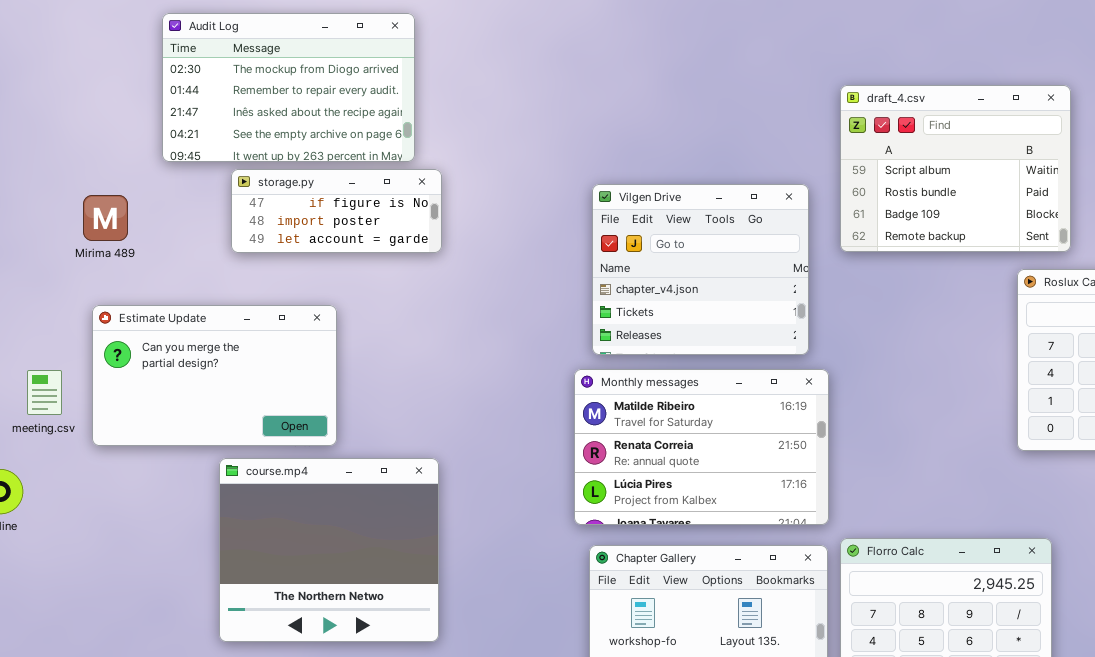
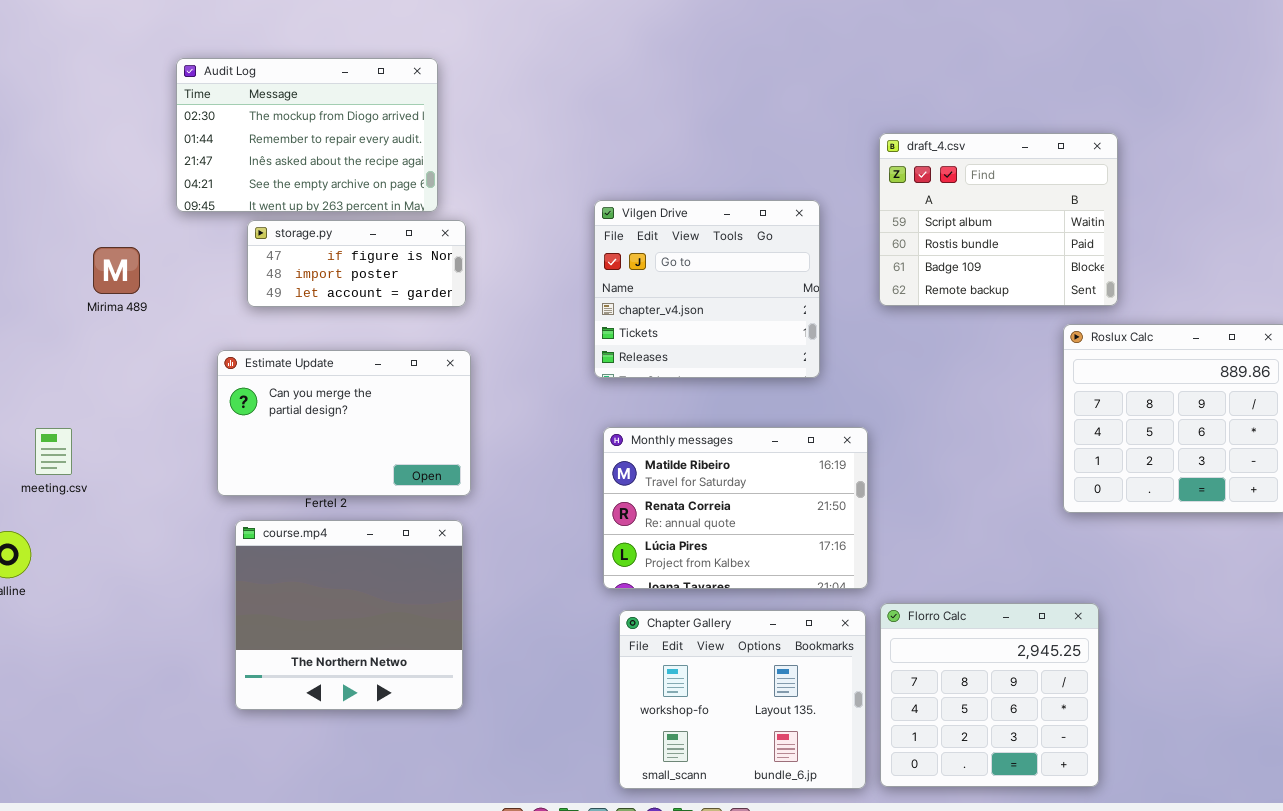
Vilgen Drive: [592,184,809,355] -> [594,200,820,378], moved
Estimate Update: [92,305,337,446] -> [217,350,471,496], moved

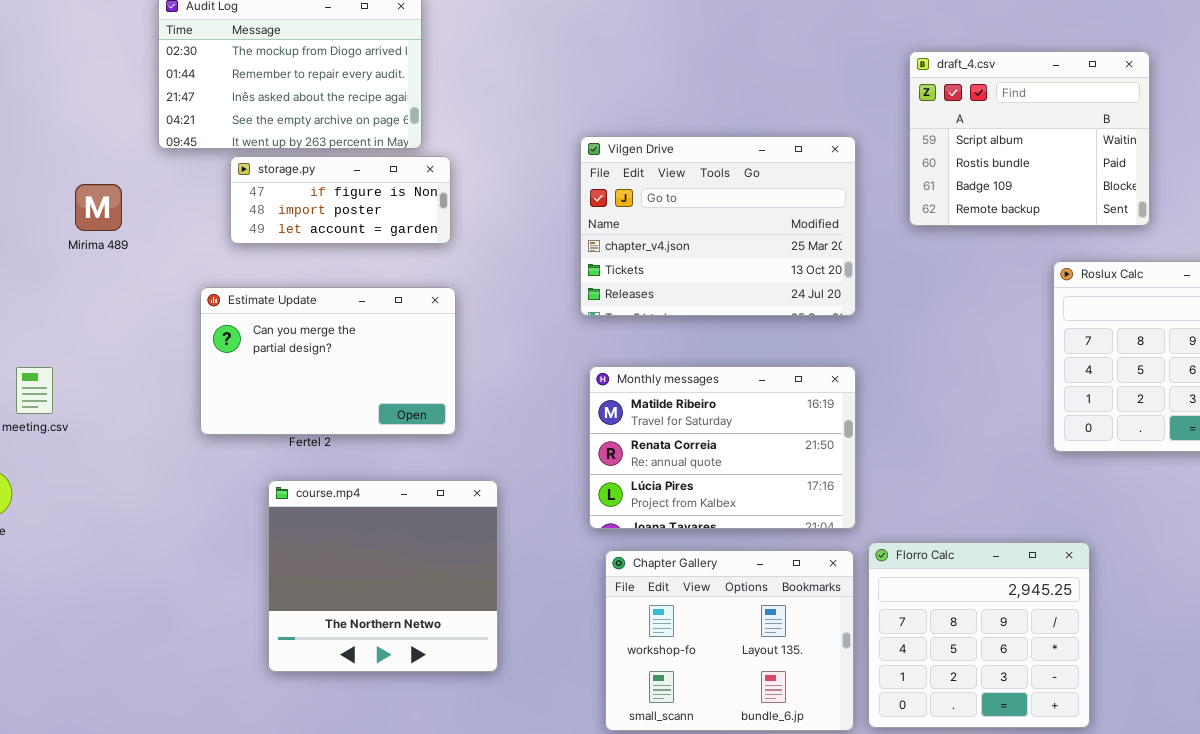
draft_4.csv: [879,133,1118,306] -> [909,51,1150,226], moved
Vilgen Drive: [594,200,820,378] -> [580,136,856,316], resized
course.mp4: [235,520,463,710] -> [268,480,498,672], moved

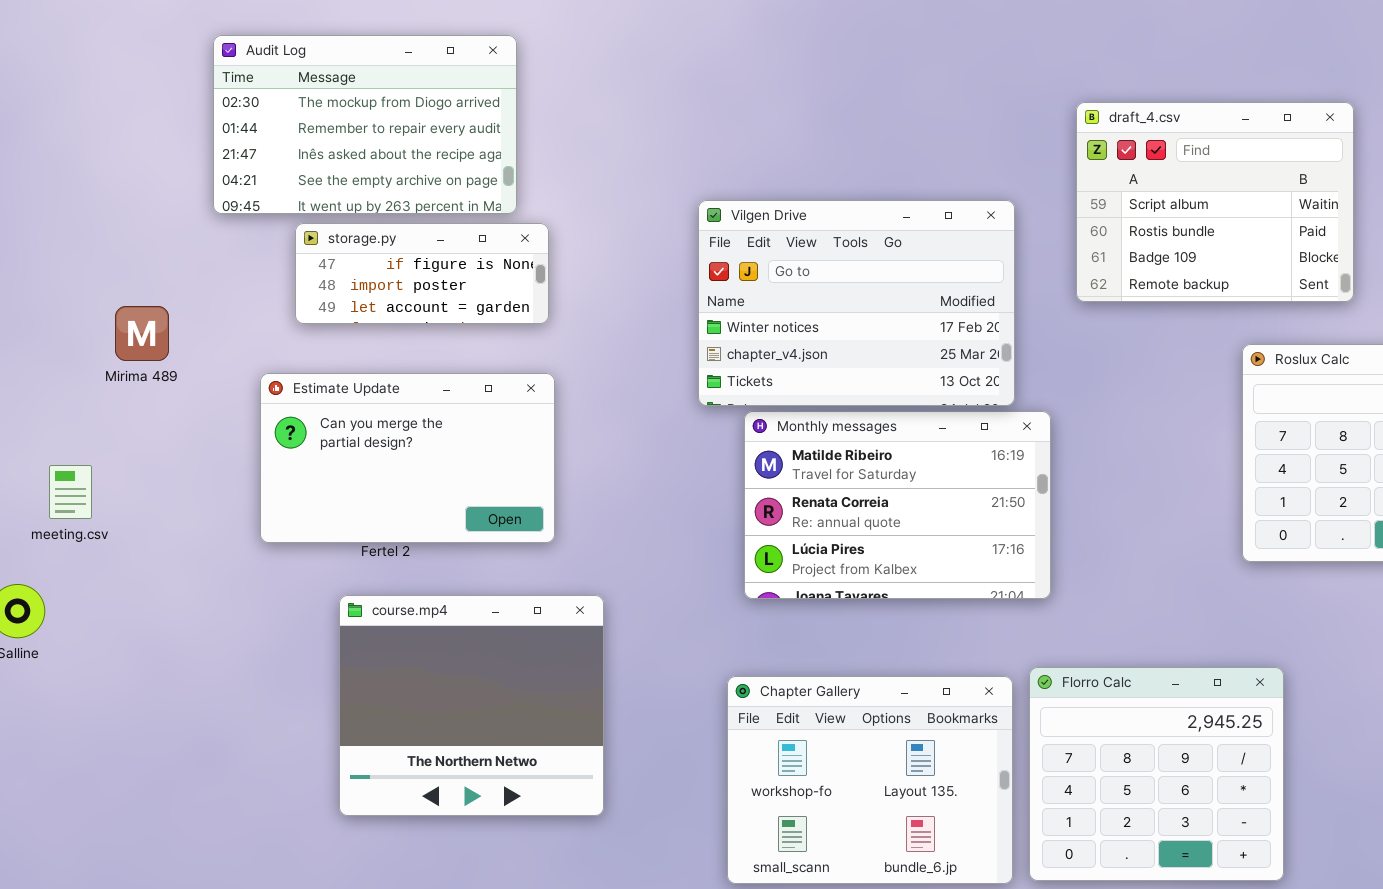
Vilgen Drive: [580,136,856,316] -> [698,200,1015,406], scrolled up 1 row
Mirima 489: [75,184,122,231] -> [115,306,169,361], moved
Monthly messages: [589,366,856,529] -> [744,411,1051,599], moved

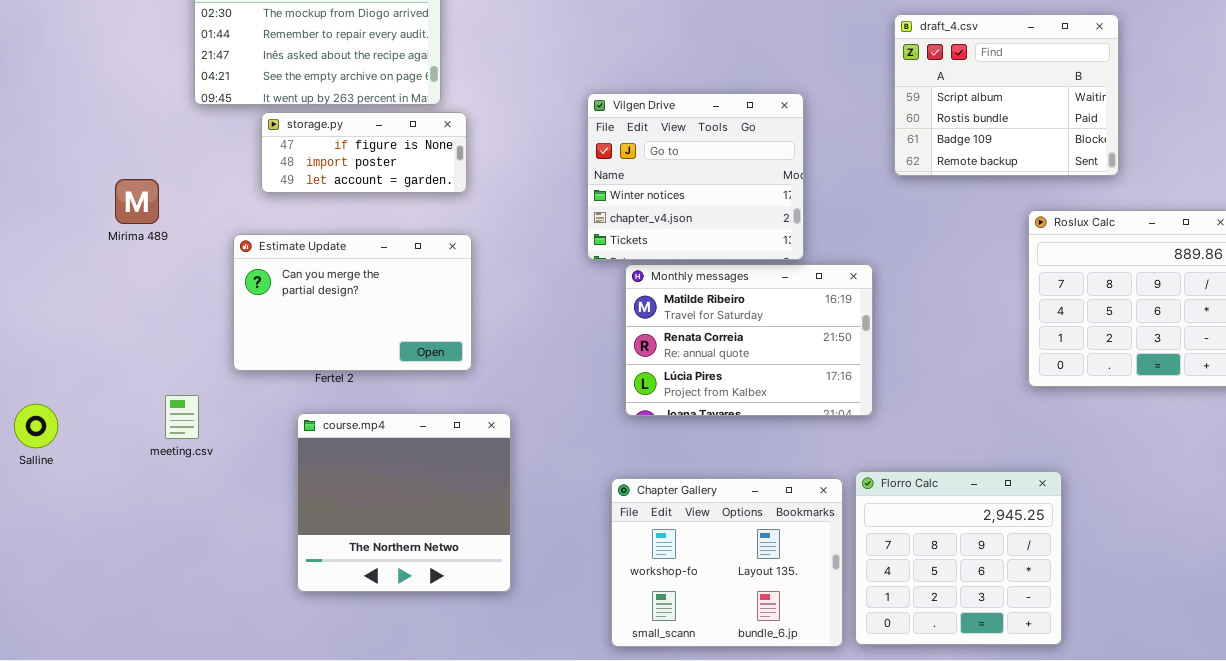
Vilgen Drive: [698,200,1015,406] -> [587,93,804,260], resized
meeting.csv: [49,465,92,519] -> [165,395,199,439], moved

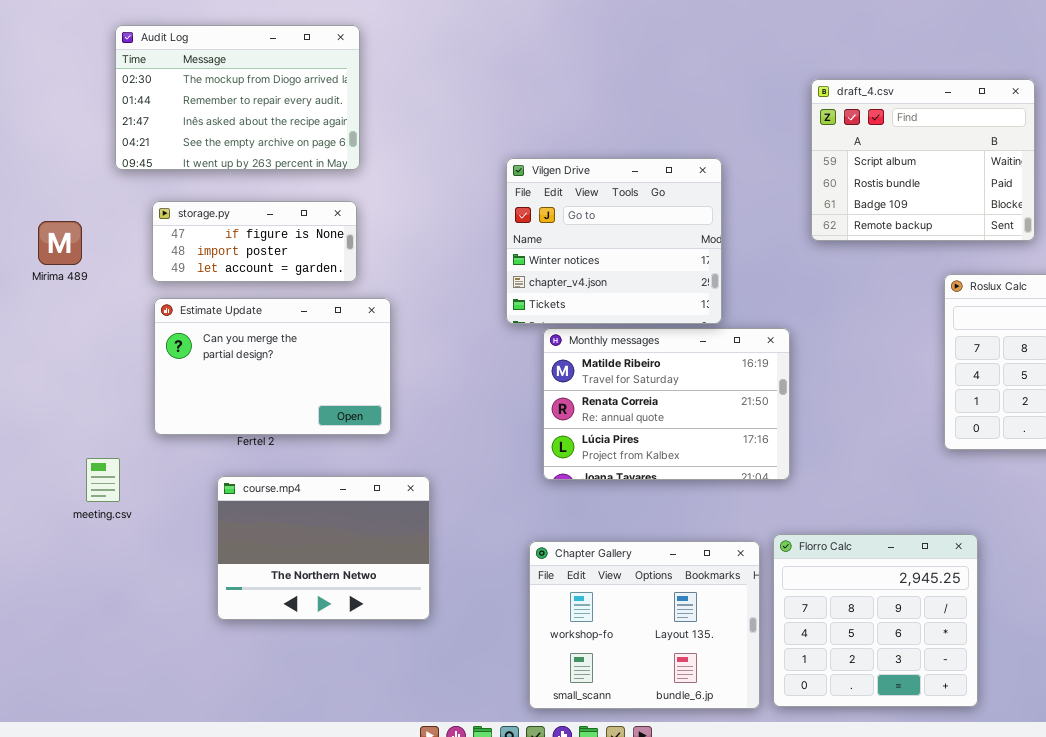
storage.py: [261,112,467,193] -> [152,201,357,282], moved
Mirima 489: [115,179,159,224] -> [38,221,82,265], moved
course.mp4: [297,413,511,592] -> [217,476,430,620], resized

